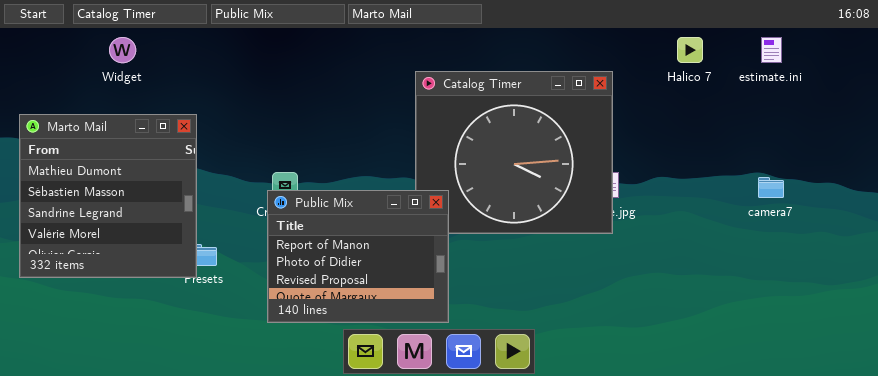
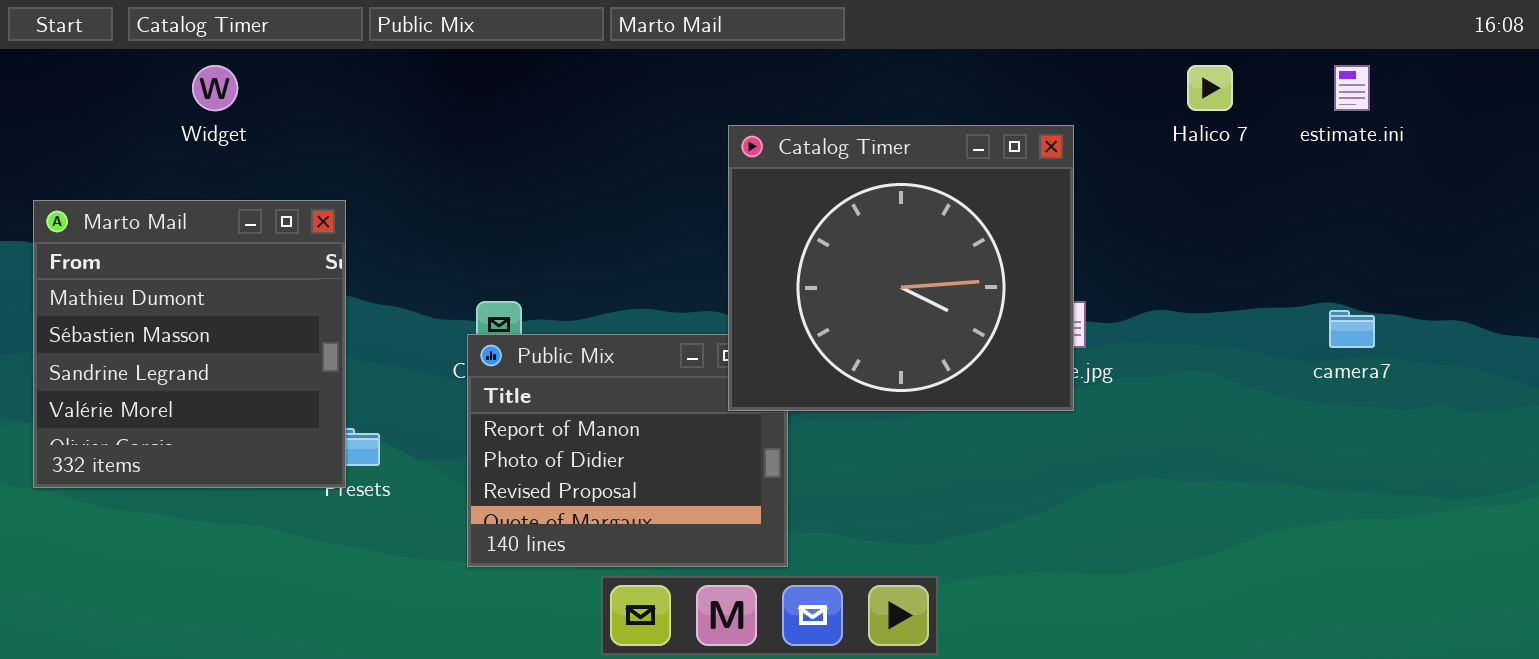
Catalog Timer: [415,71,613,234] -> [728,125,1074,411], raised

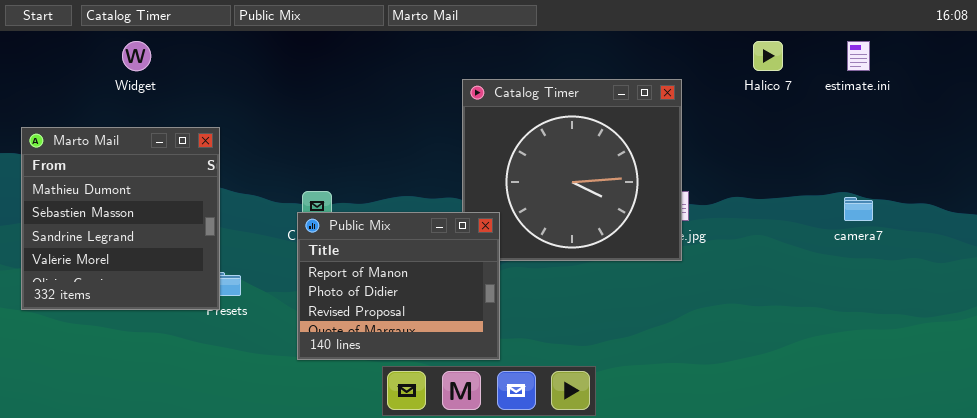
Public Mix: [467,334,788,567] -> [297,212,500,360], raised

